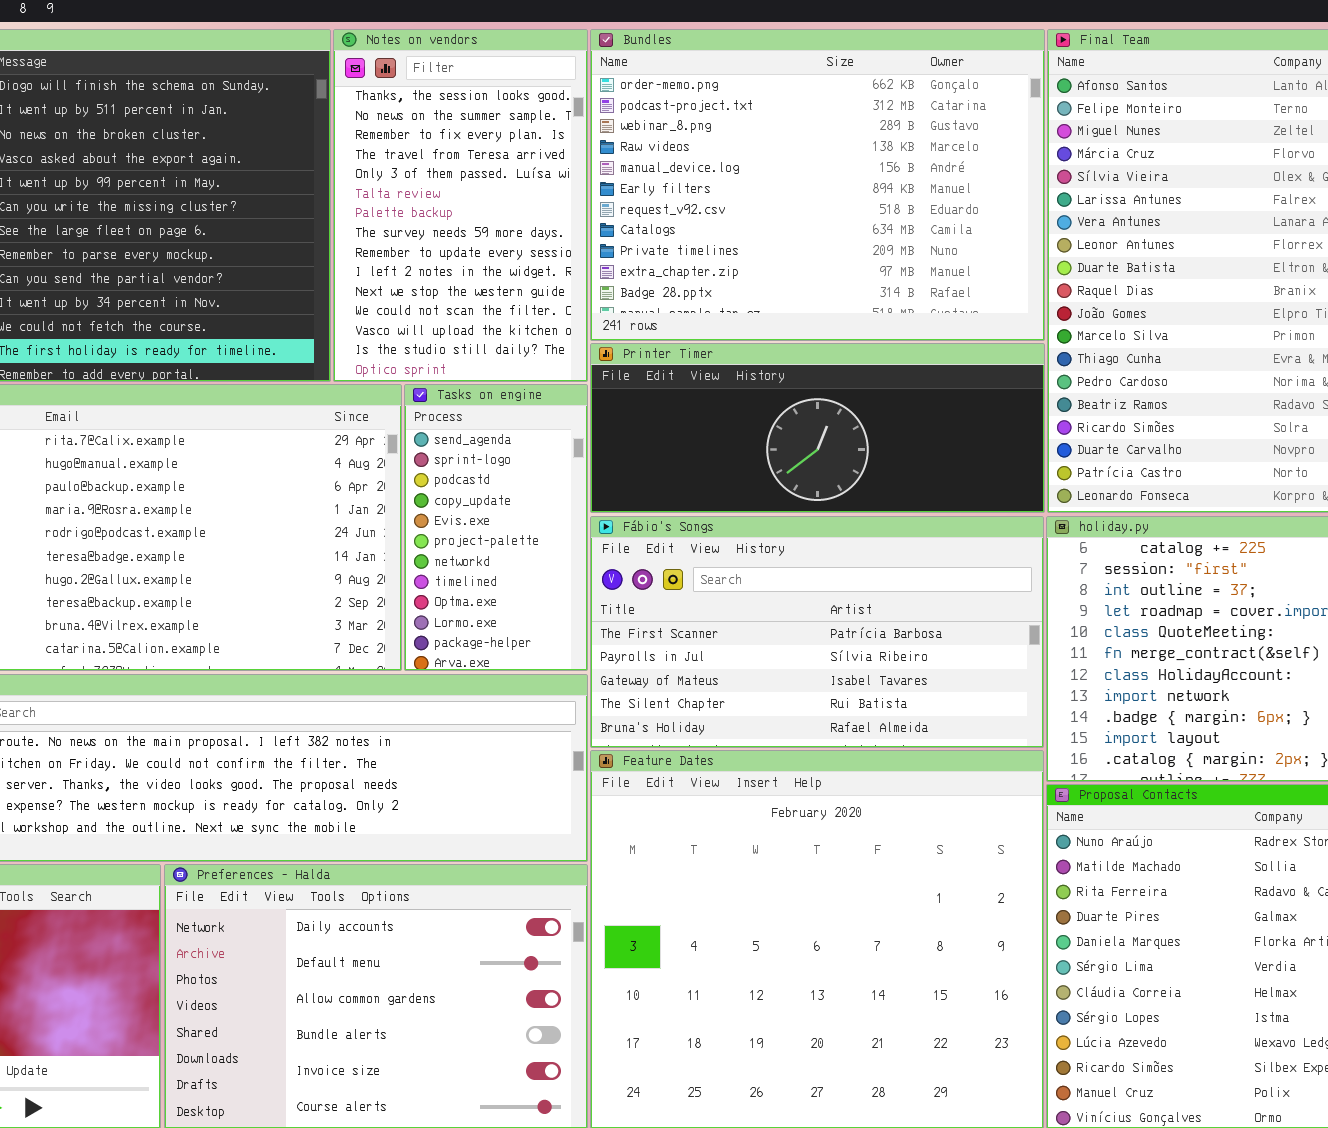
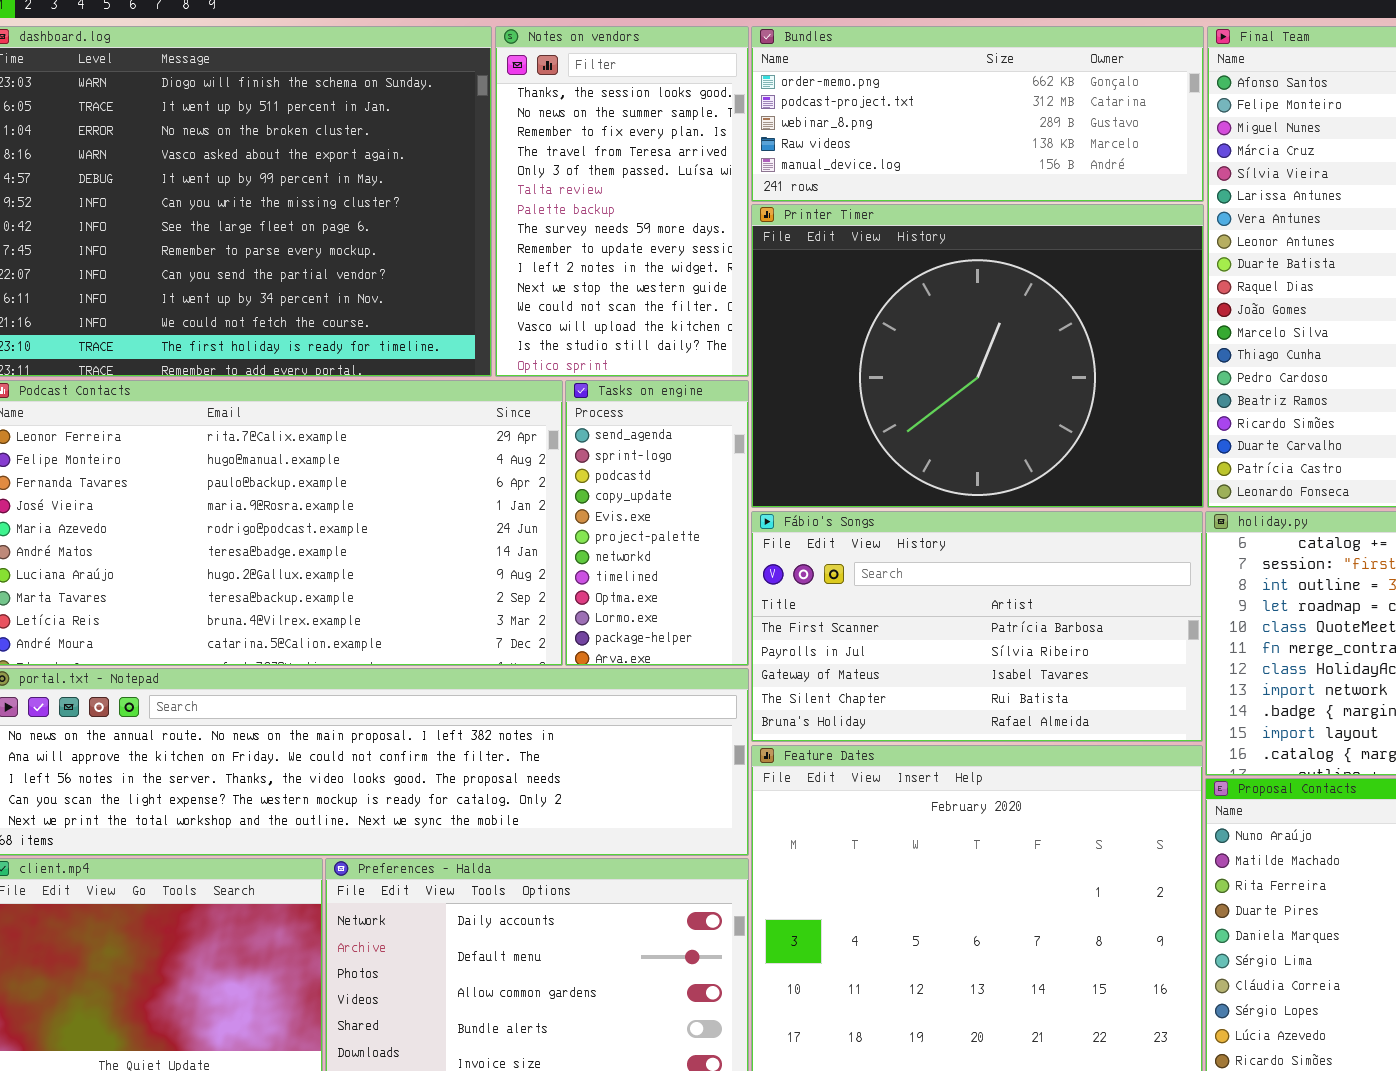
Bundles: [590,29,1045,341] -> [751,26,1204,202], resized
Printer Timer: [590,343,1045,513] -> [751,204,1204,508], resized

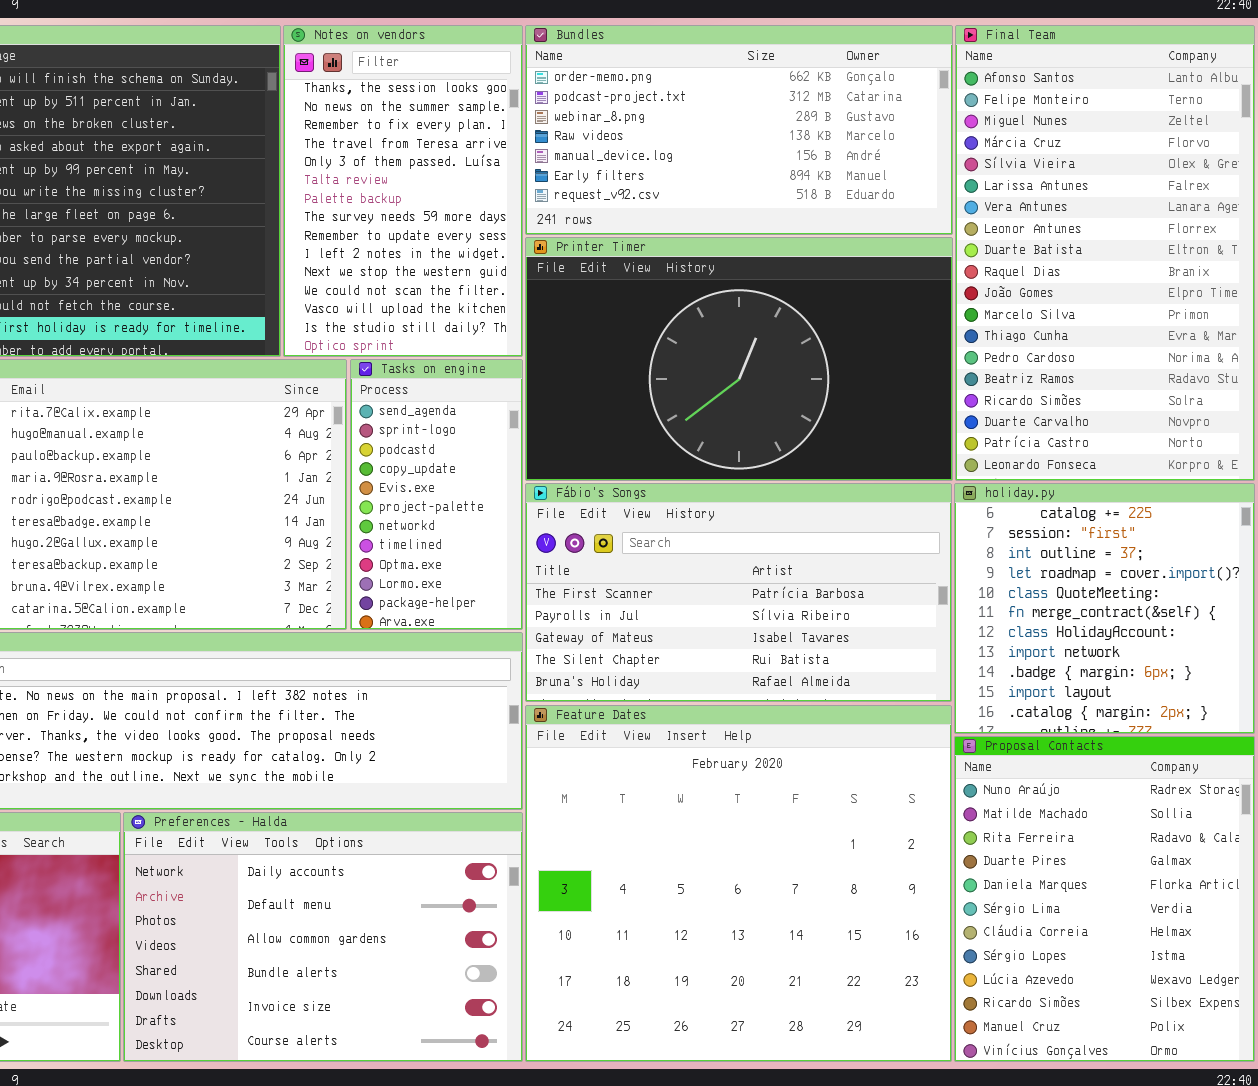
Bundles: [751,26,1204,202] -> [525,25,953,235], resized
Printer Timer: [751,204,1204,508] -> [525,237,953,481], resized

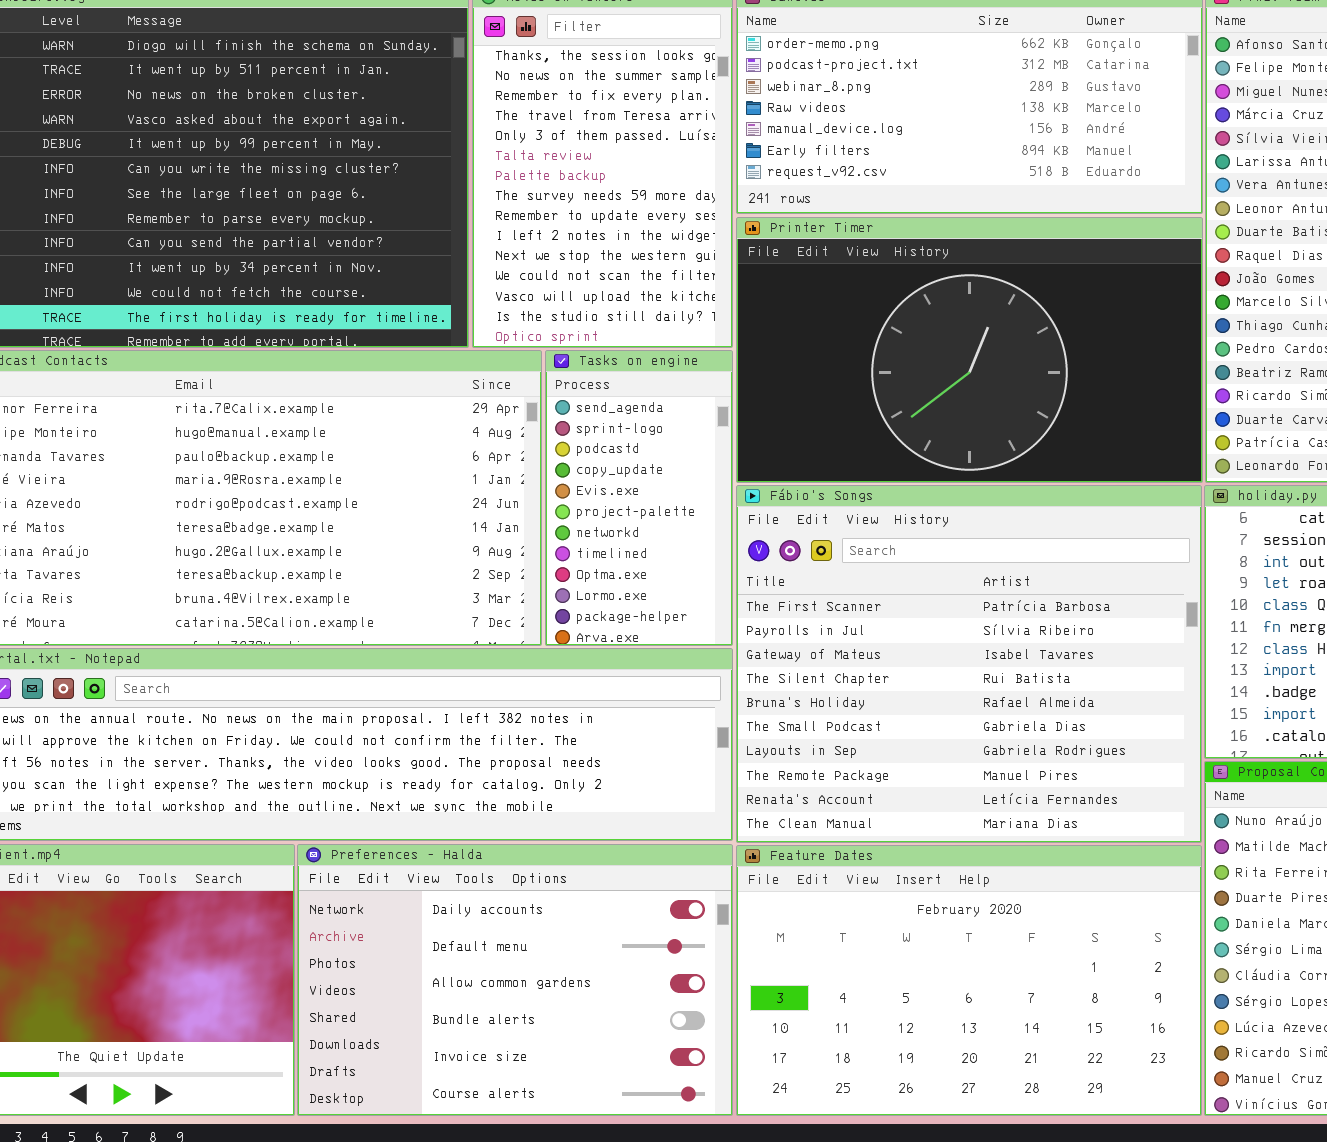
Fábio's Songs: [525,483,952,702] -> [736,485,1202,843], resized
Feature Dates: [525,705,952,1062] -> [736,845,1202,1116], resized

